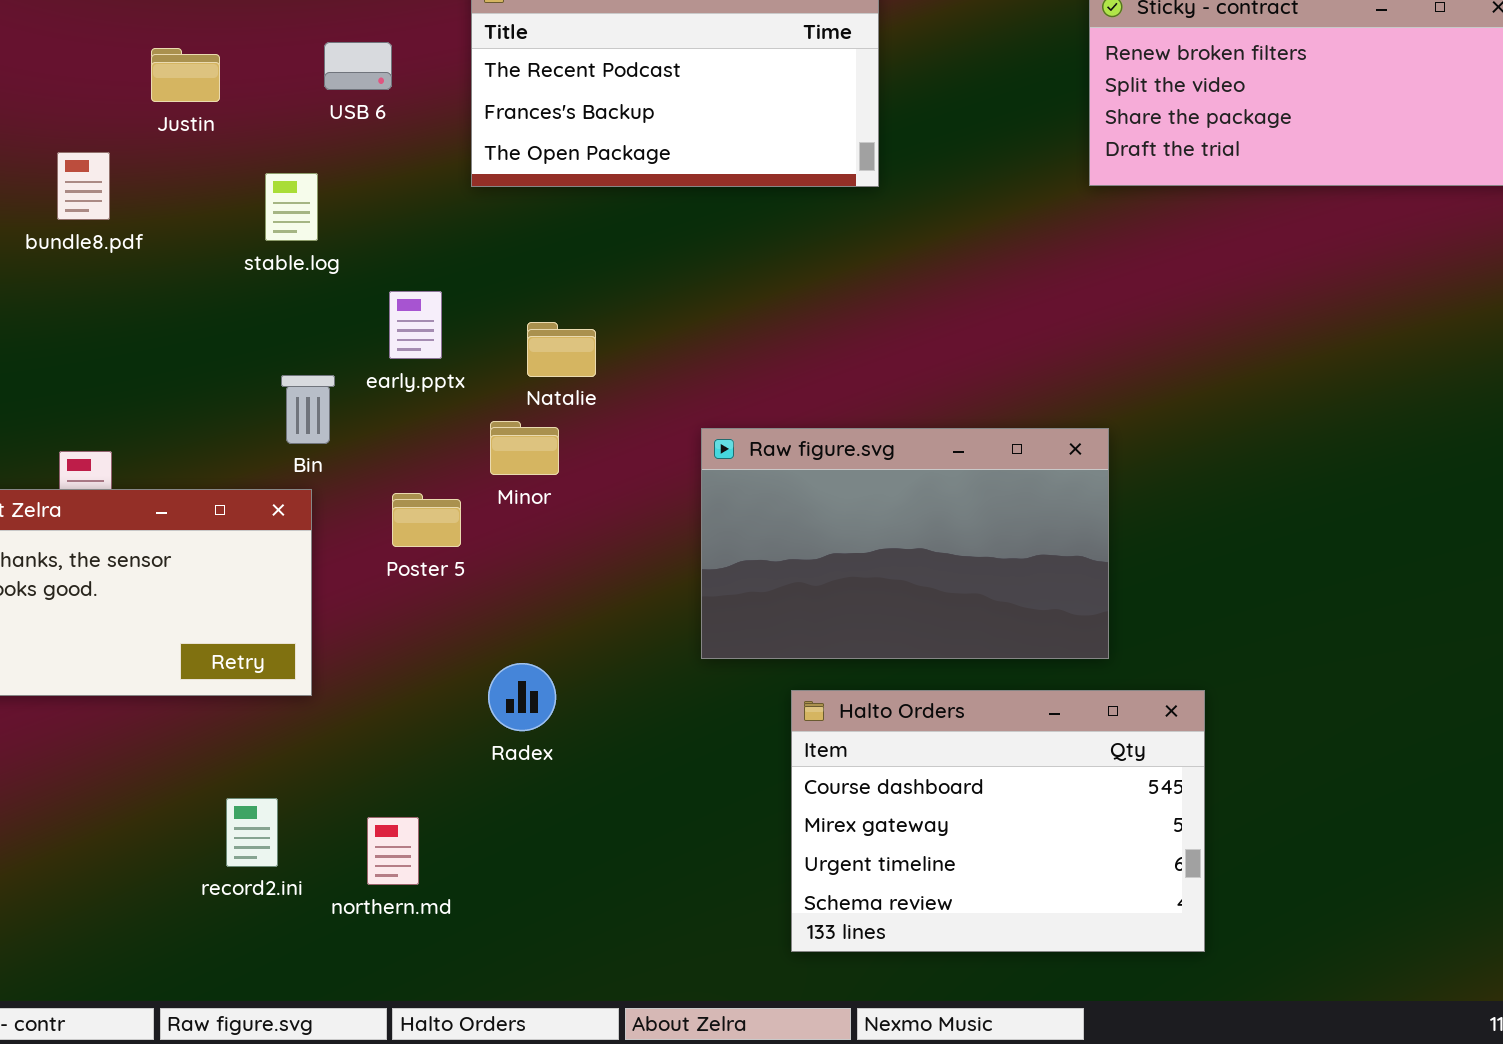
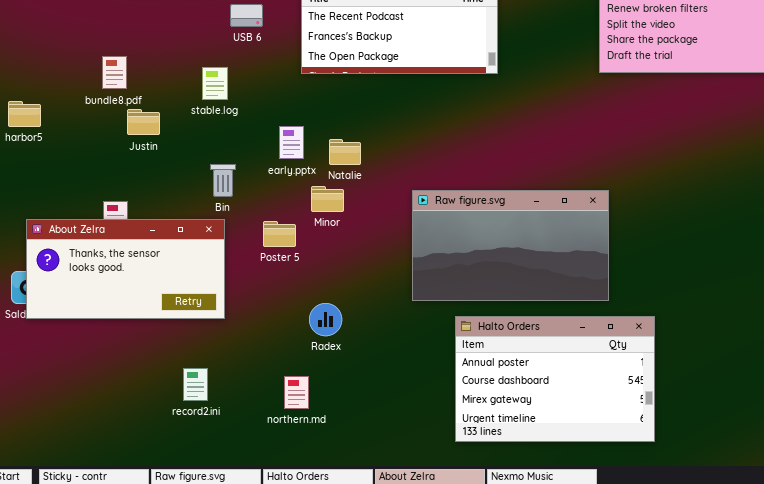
Justin: [151,48,220,102] -> [127,109,160,135], moved
early.pptx: [389,291,442,359] -> [279,126,304,159], moved
Halto Orders: [791,690,1205,952] -> [455,316,655,442], scrolled up 1 row
northern.md: [367,817,419,885] -> [284,376,309,409], moved

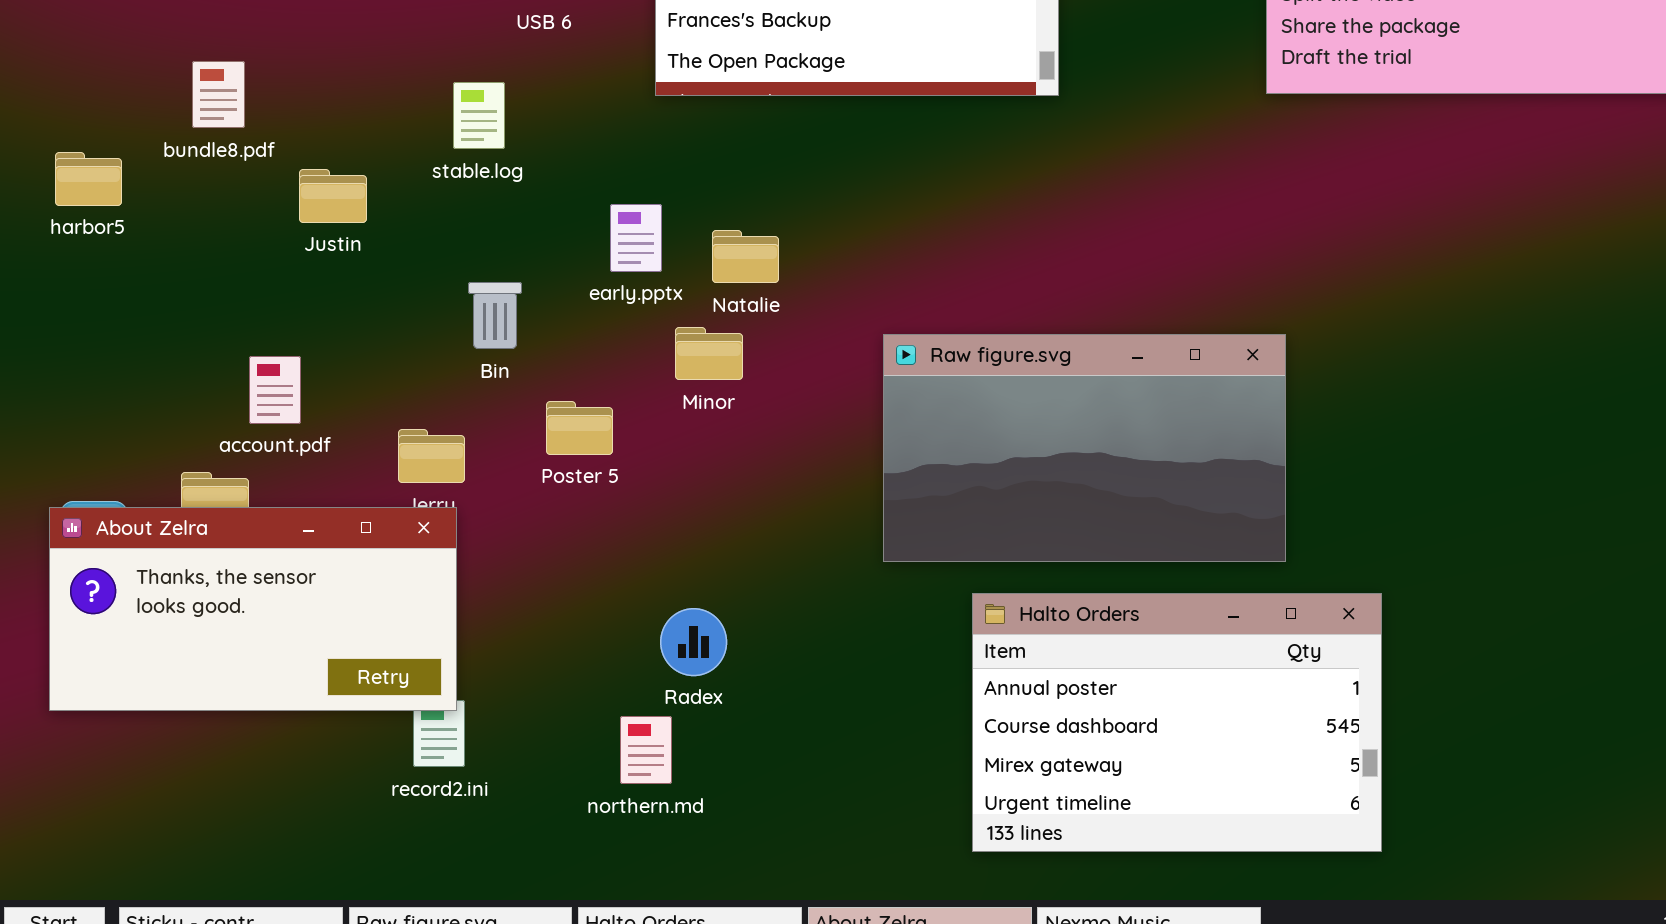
bundle8.pdf: [102,56,127,89] -> [192,61,245,128], moved
About Zelra: [26,219,225,319] -> [49,507,457,711], moved
Poster 5: [263,221,296,247] -> [546,401,613,455], moved
Radex: [309,303,342,336] -> [660,608,727,676], moved

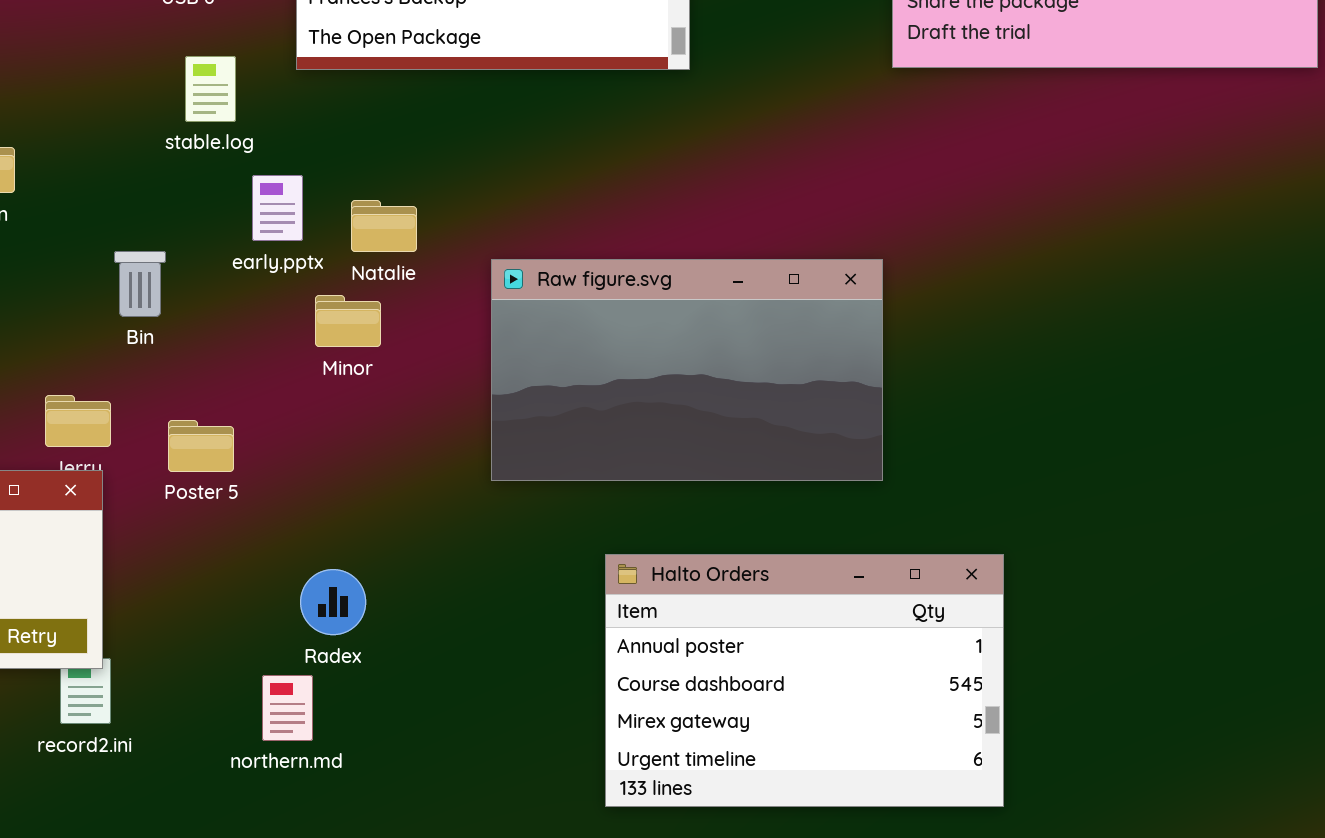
stable.log: [453,82,505,149] -> [185,56,236,122], moved
Raw figure.svg: [883,334,1286,562] -> [491,259,883,481], moved
Poster 5: [546,401,613,455] -> [168,420,234,472], moved

